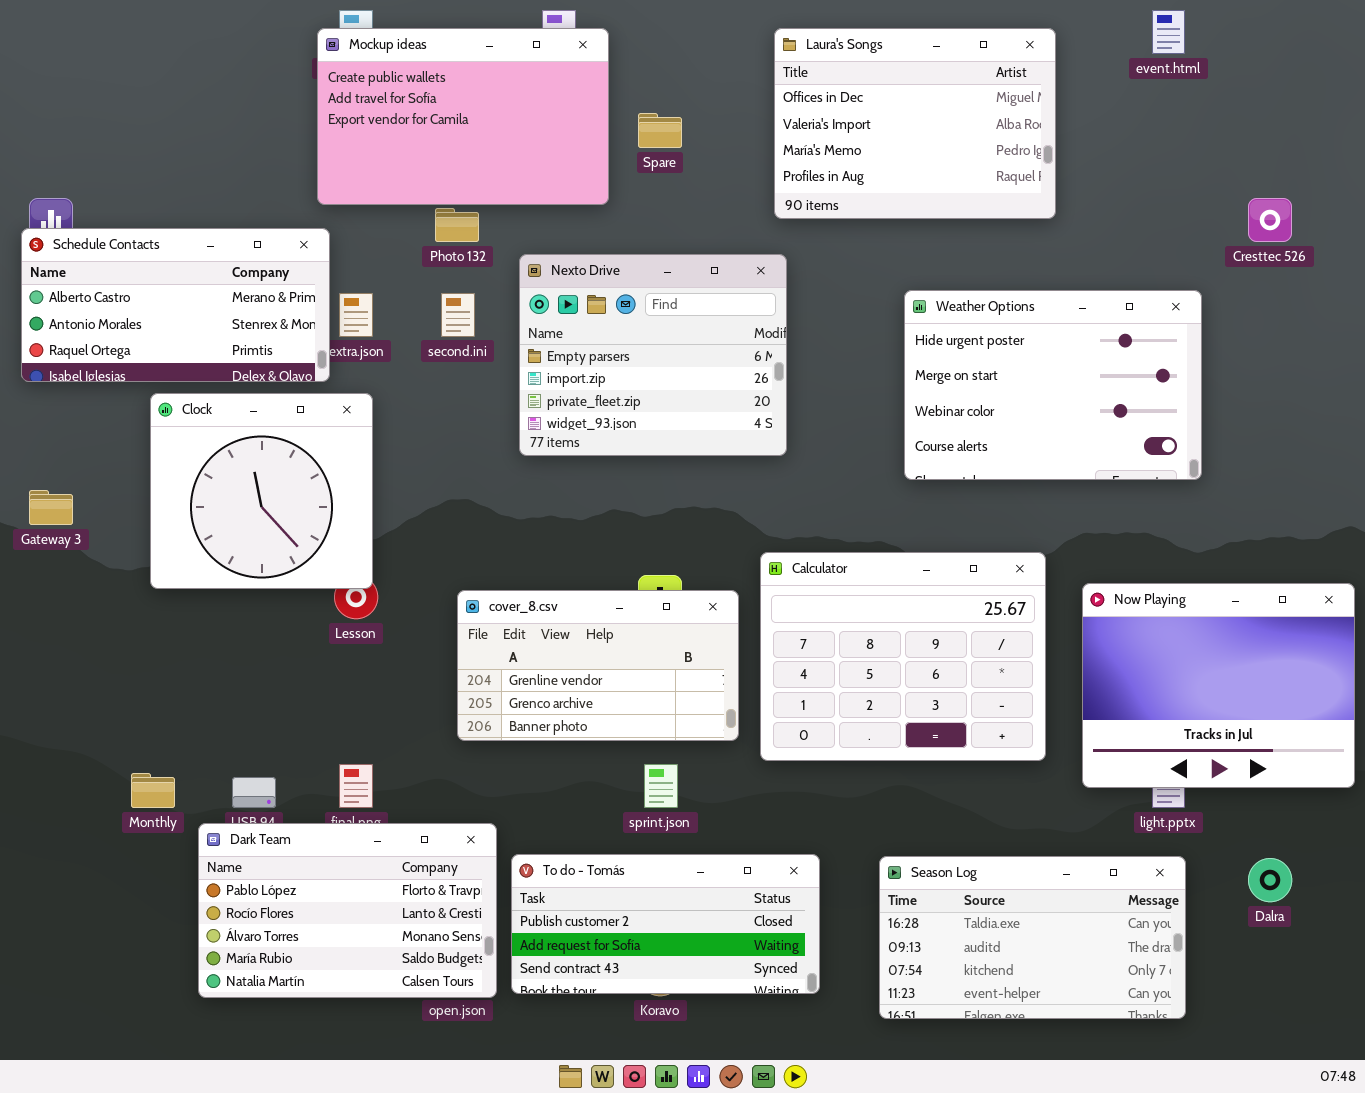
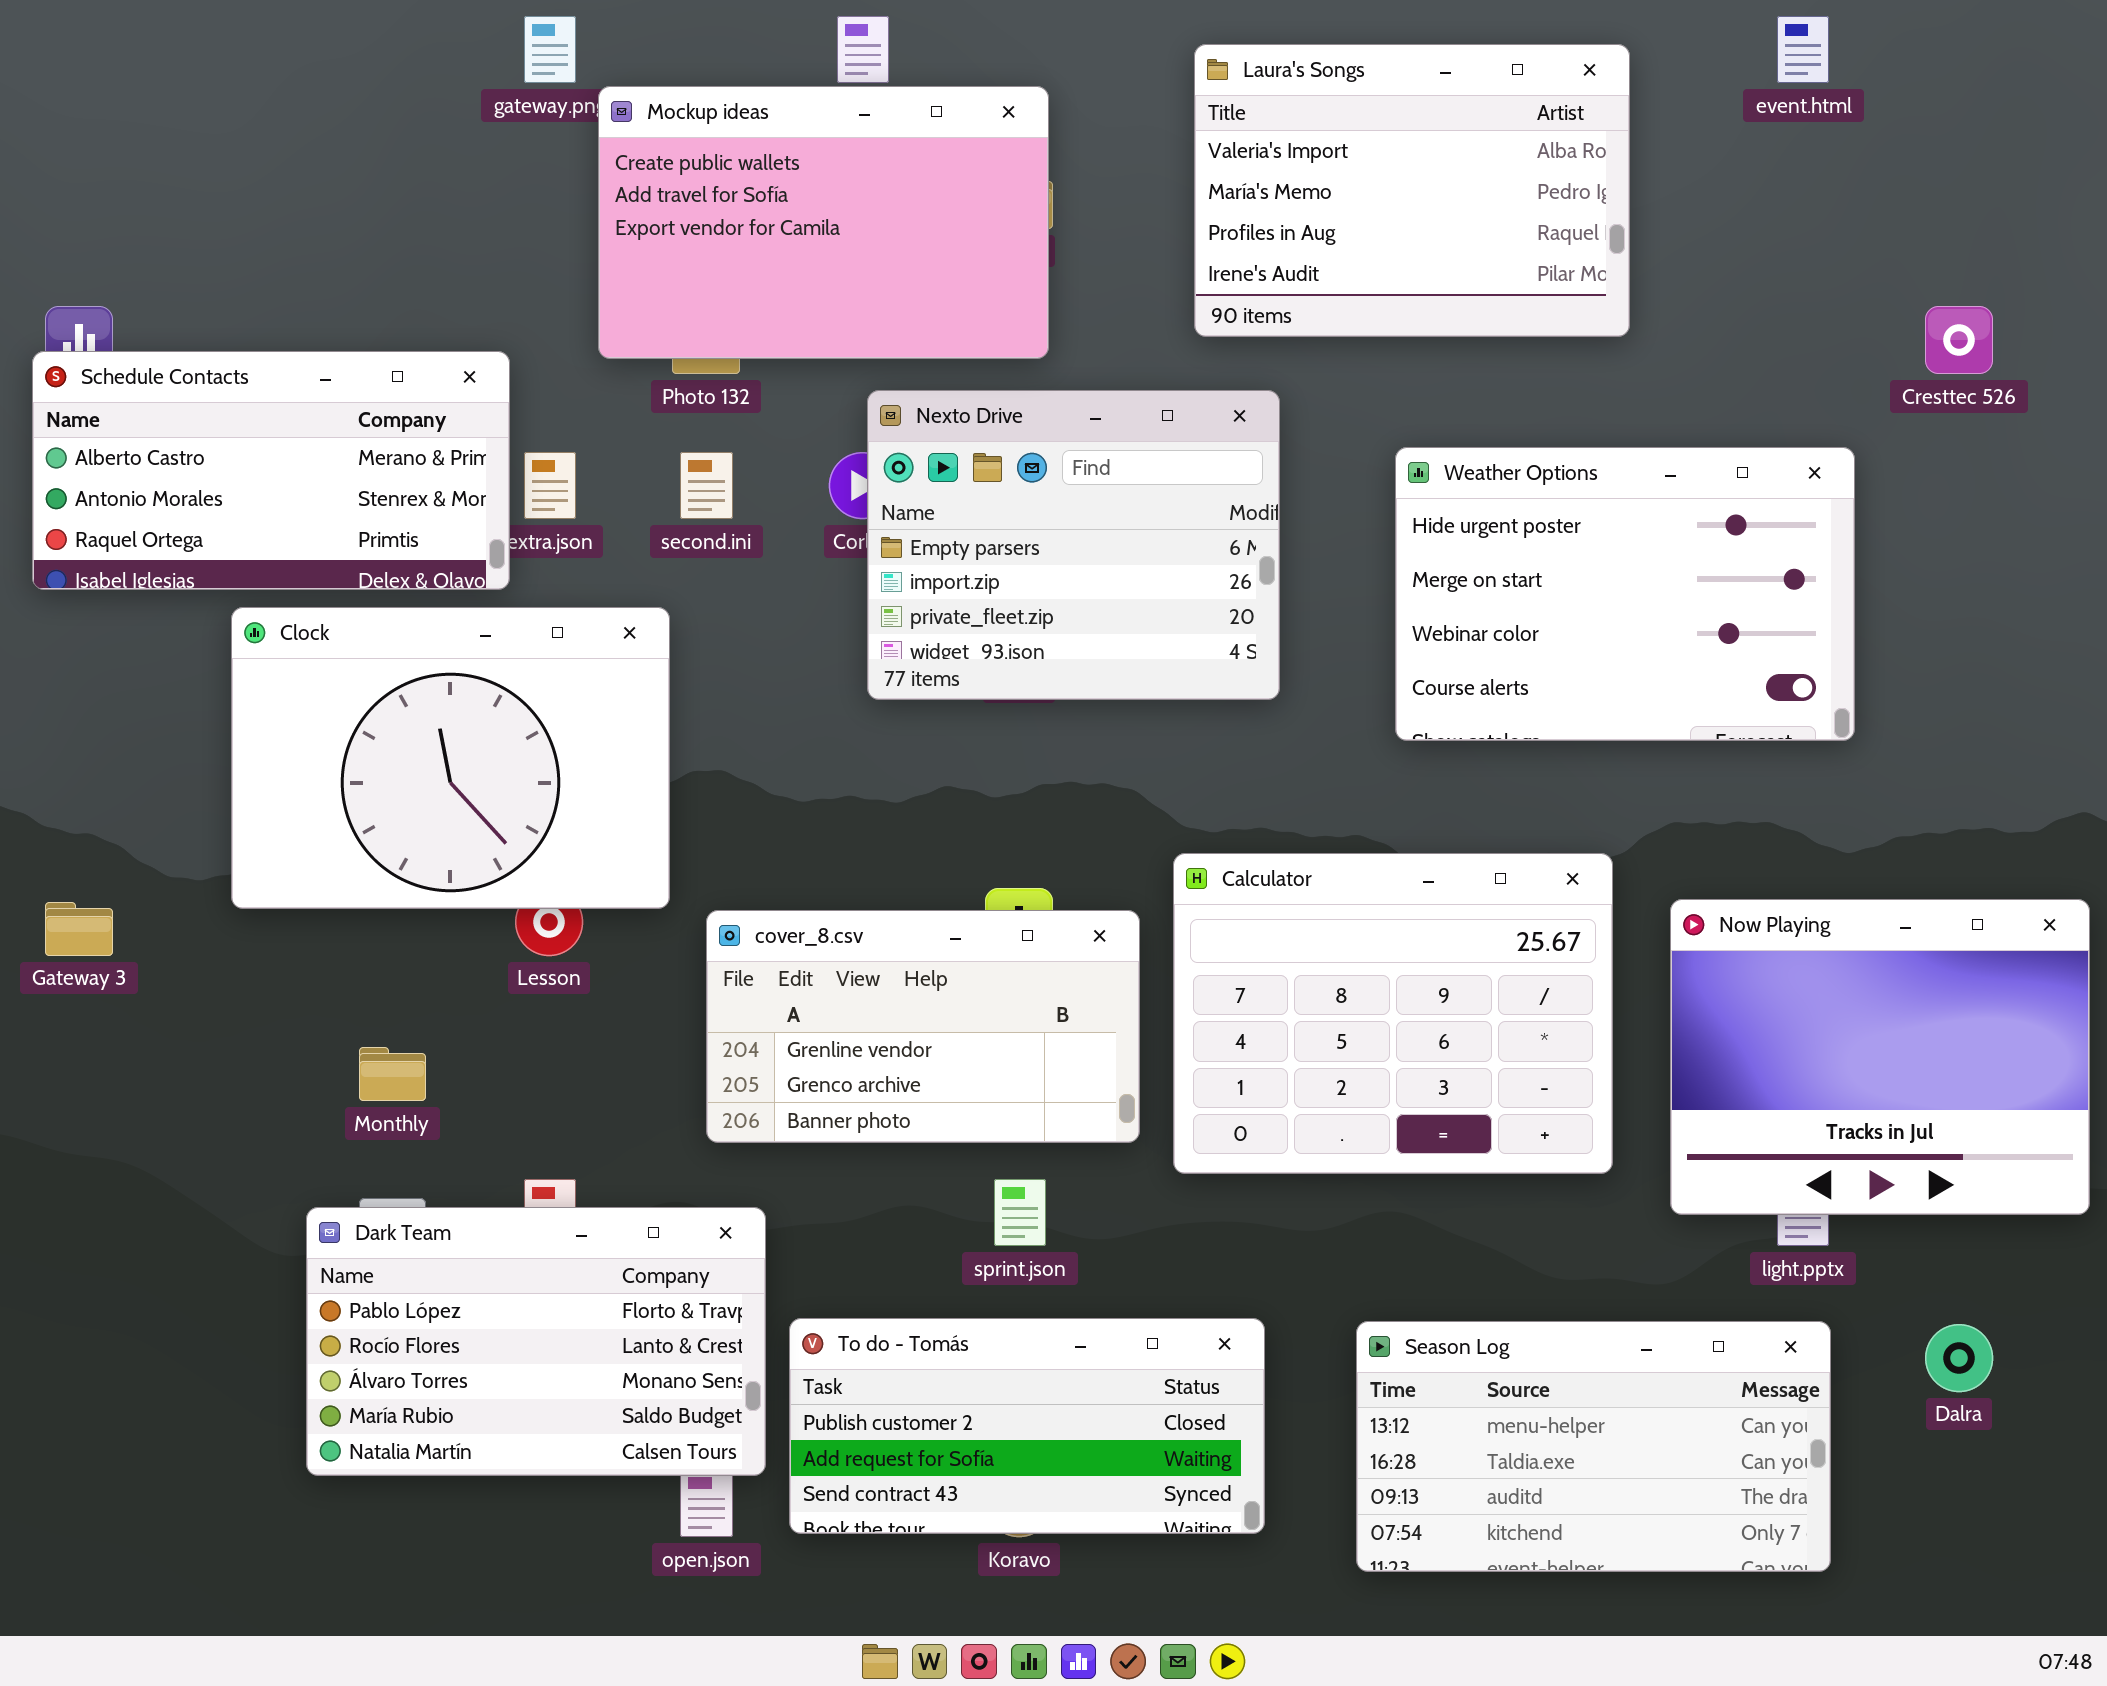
Mockup ideas: [317,28,609,205] -> [598,86,1049,359], moved
Laura's Songs: [774,28,1056,219] -> [1194,44,1630,337], scrolled down 1 row
Nexto Drive: [519,254,787,456] -> [867,390,1280,700], moved
Clock: [150,393,373,589] -> [231,607,670,909], resized
Gateway 3: [29,490,73,525] -> [45,902,113,956], moved
Monthly: [131,773,175,808] -> [359,1047,426,1101], moved
Dark Team: [198,823,497,998] -> [306,1207,766,1476], moved
Season Log: [879,856,1186,1019] -> [1356,1321,1831,1572], scrolled up 1 row

